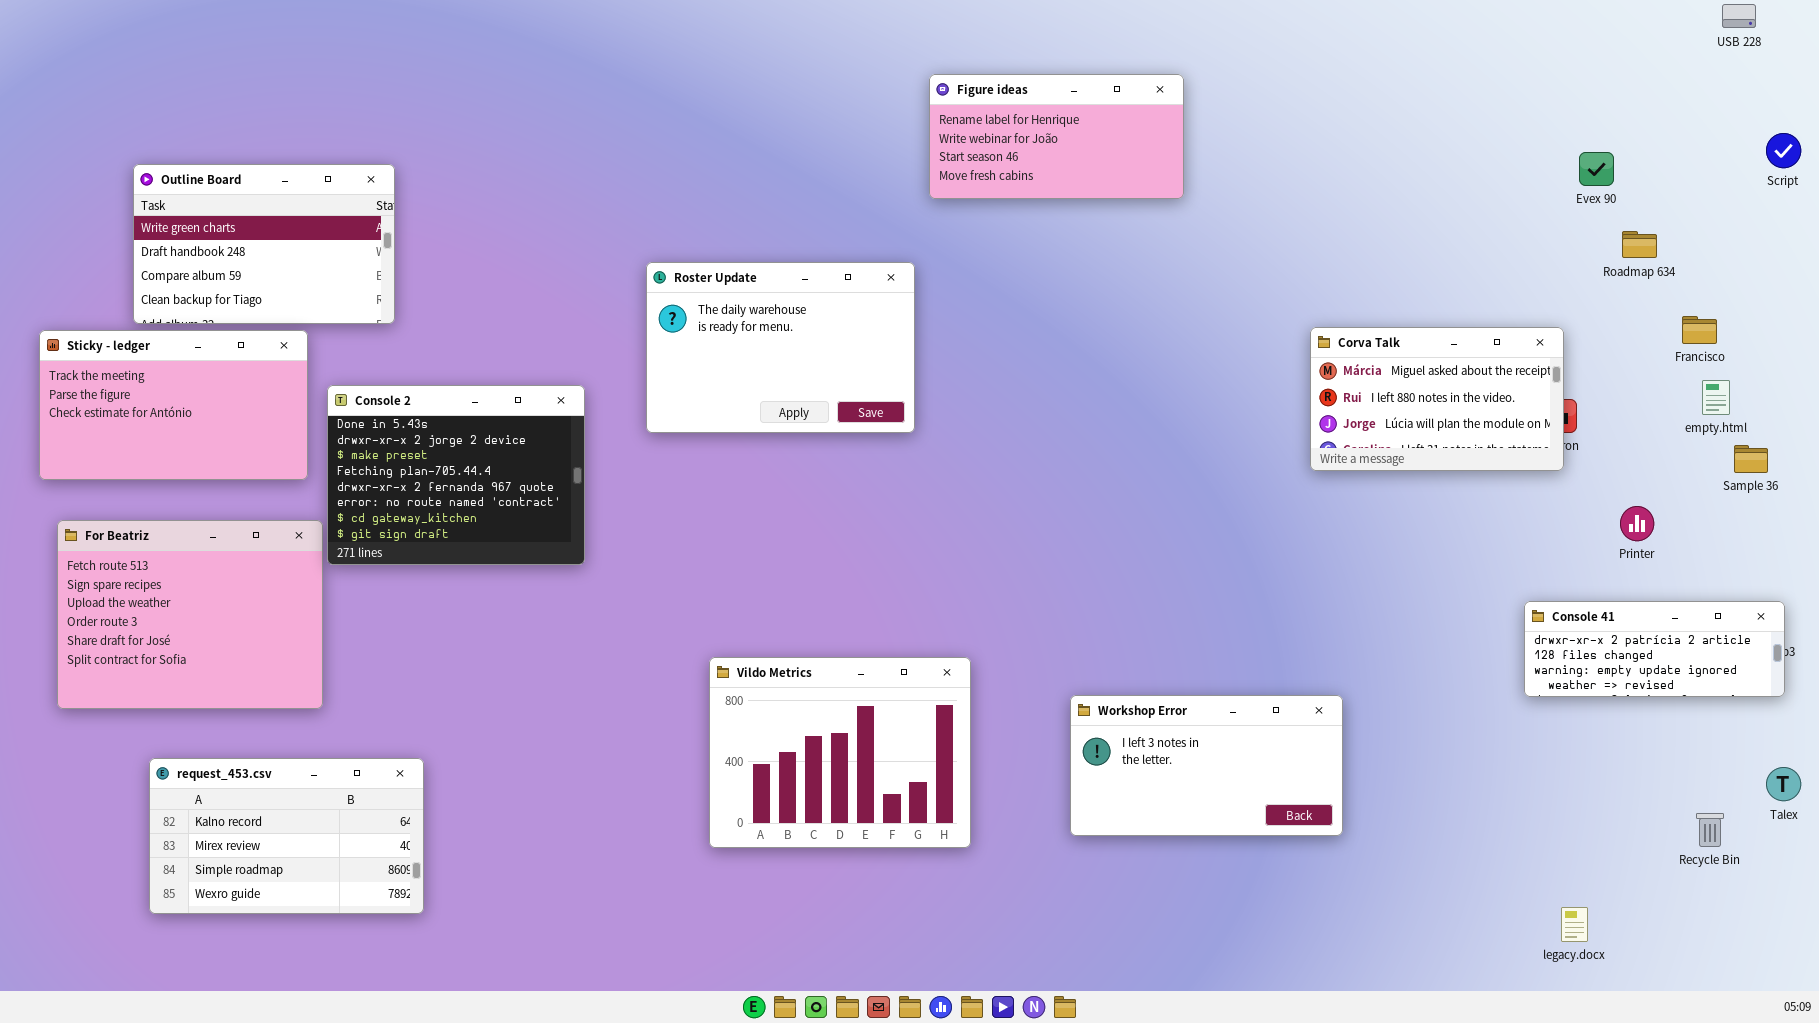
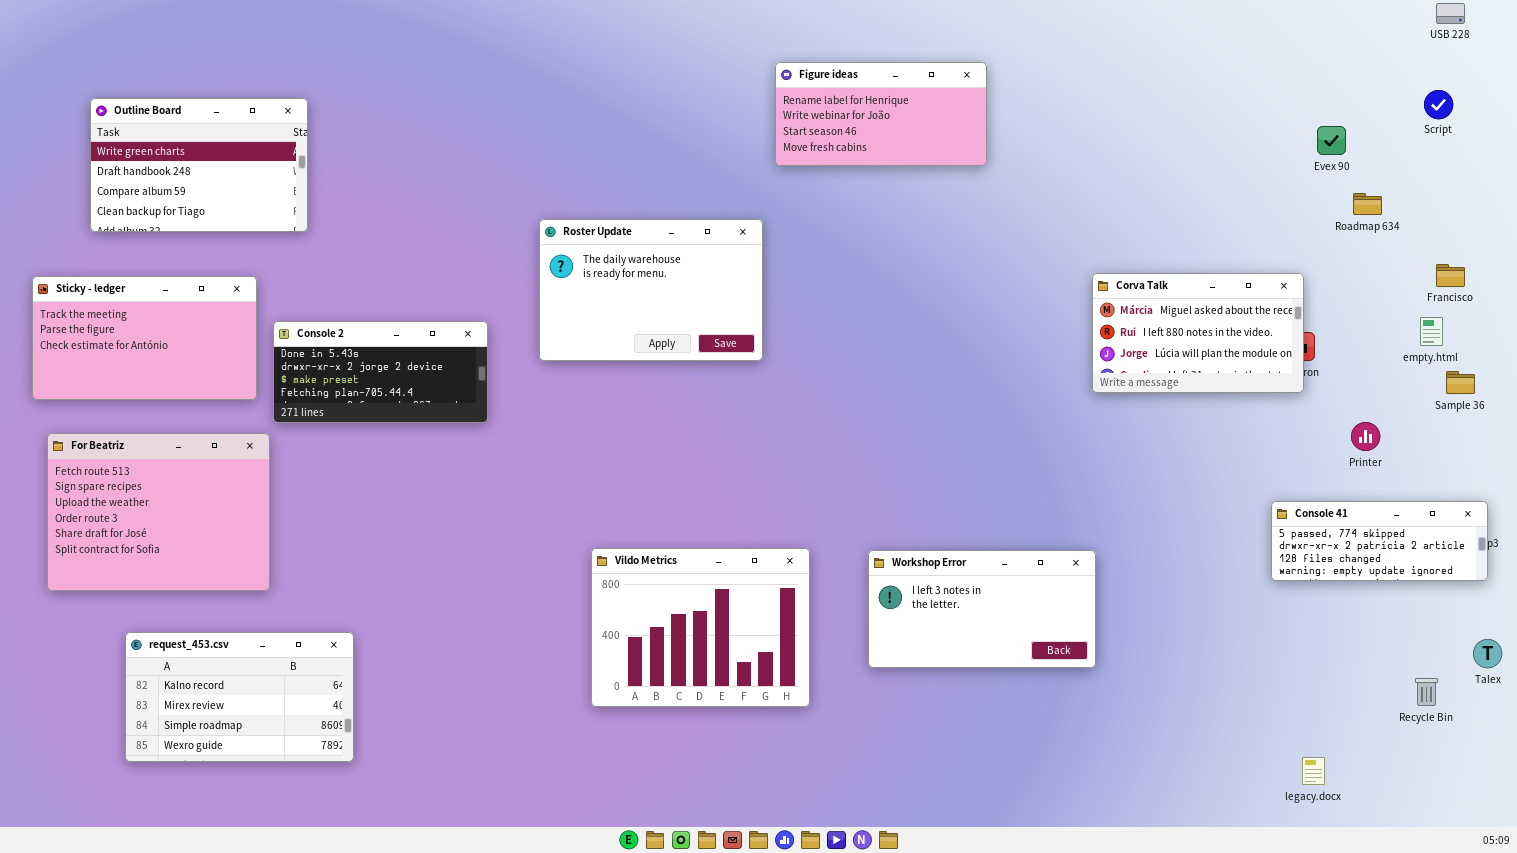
Script: [1766,133,1801,168] -> [1424,90,1453,119], moved
Outline Board: [133,164,395,324] -> [90,98,308,232], moved
Francisco: [1682,316,1717,344] -> [1436,264,1465,287], moved
Console 2: [327,385,585,565] -> [273,321,488,423], resized
Console 41: [1524,601,1785,697] -> [1271,501,1488,581], scrolled up 1 row
Workshop Error: [1070,695,1343,836] -> [868,550,1096,668], moved

